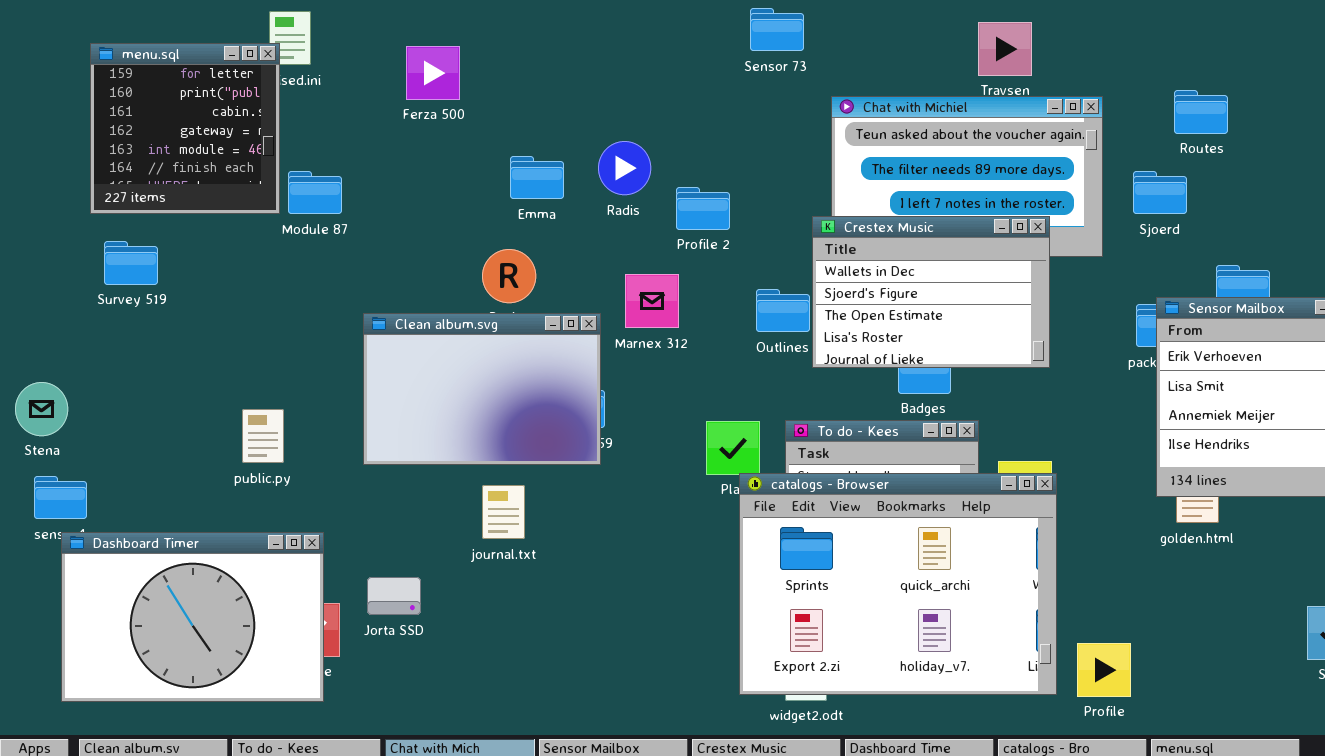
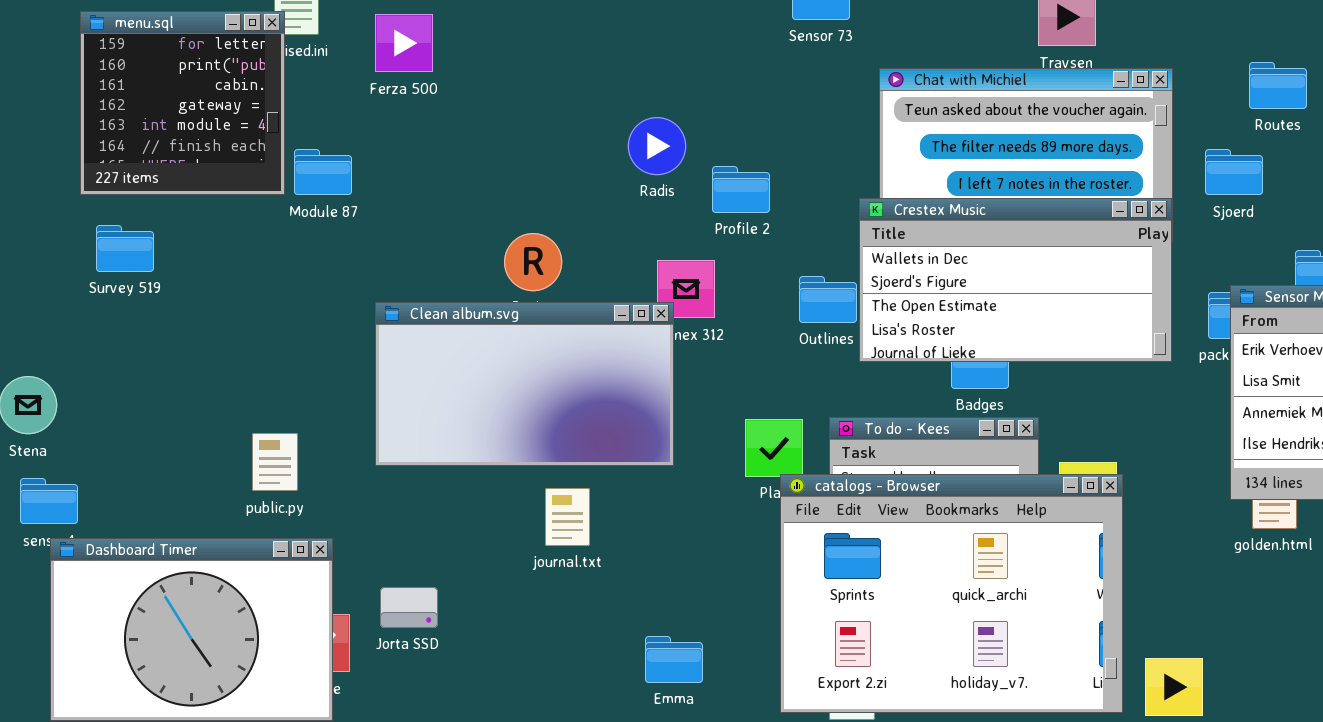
Ferza 500: [406,46,460,100] -> [375,14,433,72], moved
Emma: [510,156,564,199] -> [645,636,703,683], moved
Crestex Music: [812,216,1050,368] -> [859,198,1172,362], resized
Clean album.svg: [363,313,601,465] -> [375,302,674,466], resized
public.py: [242,409,284,463] -> [252,433,298,491], moved
journal.txt: [482,485,525,539] -> [545,488,590,546], moved

